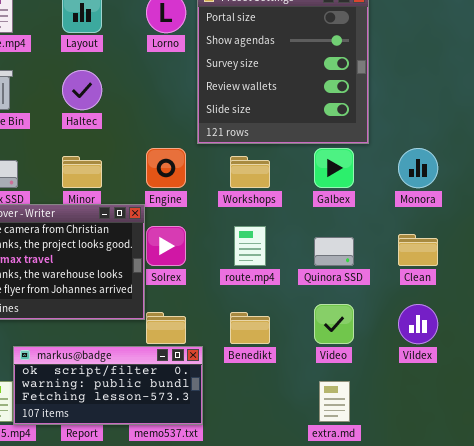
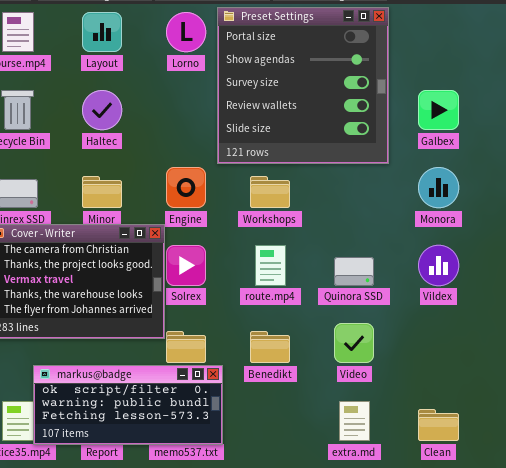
Galbex: [314,148,354,188] -> [418,90,459,130], moved
Clean: [398,234,438,266] -> [418,409,459,441], moved
Vildex: [398,304,438,344] -> [418,245,459,286], moved

